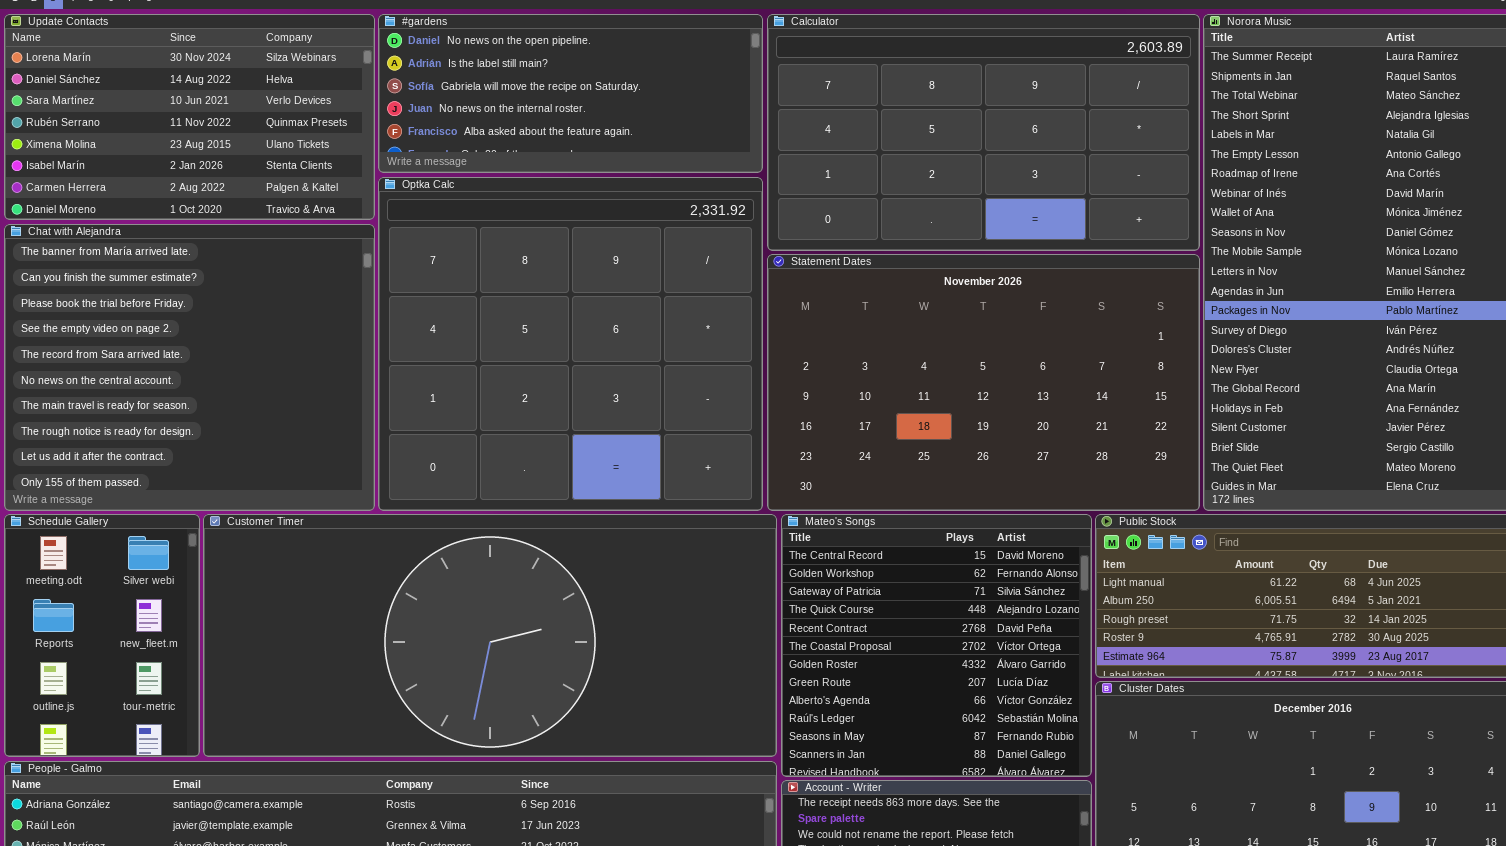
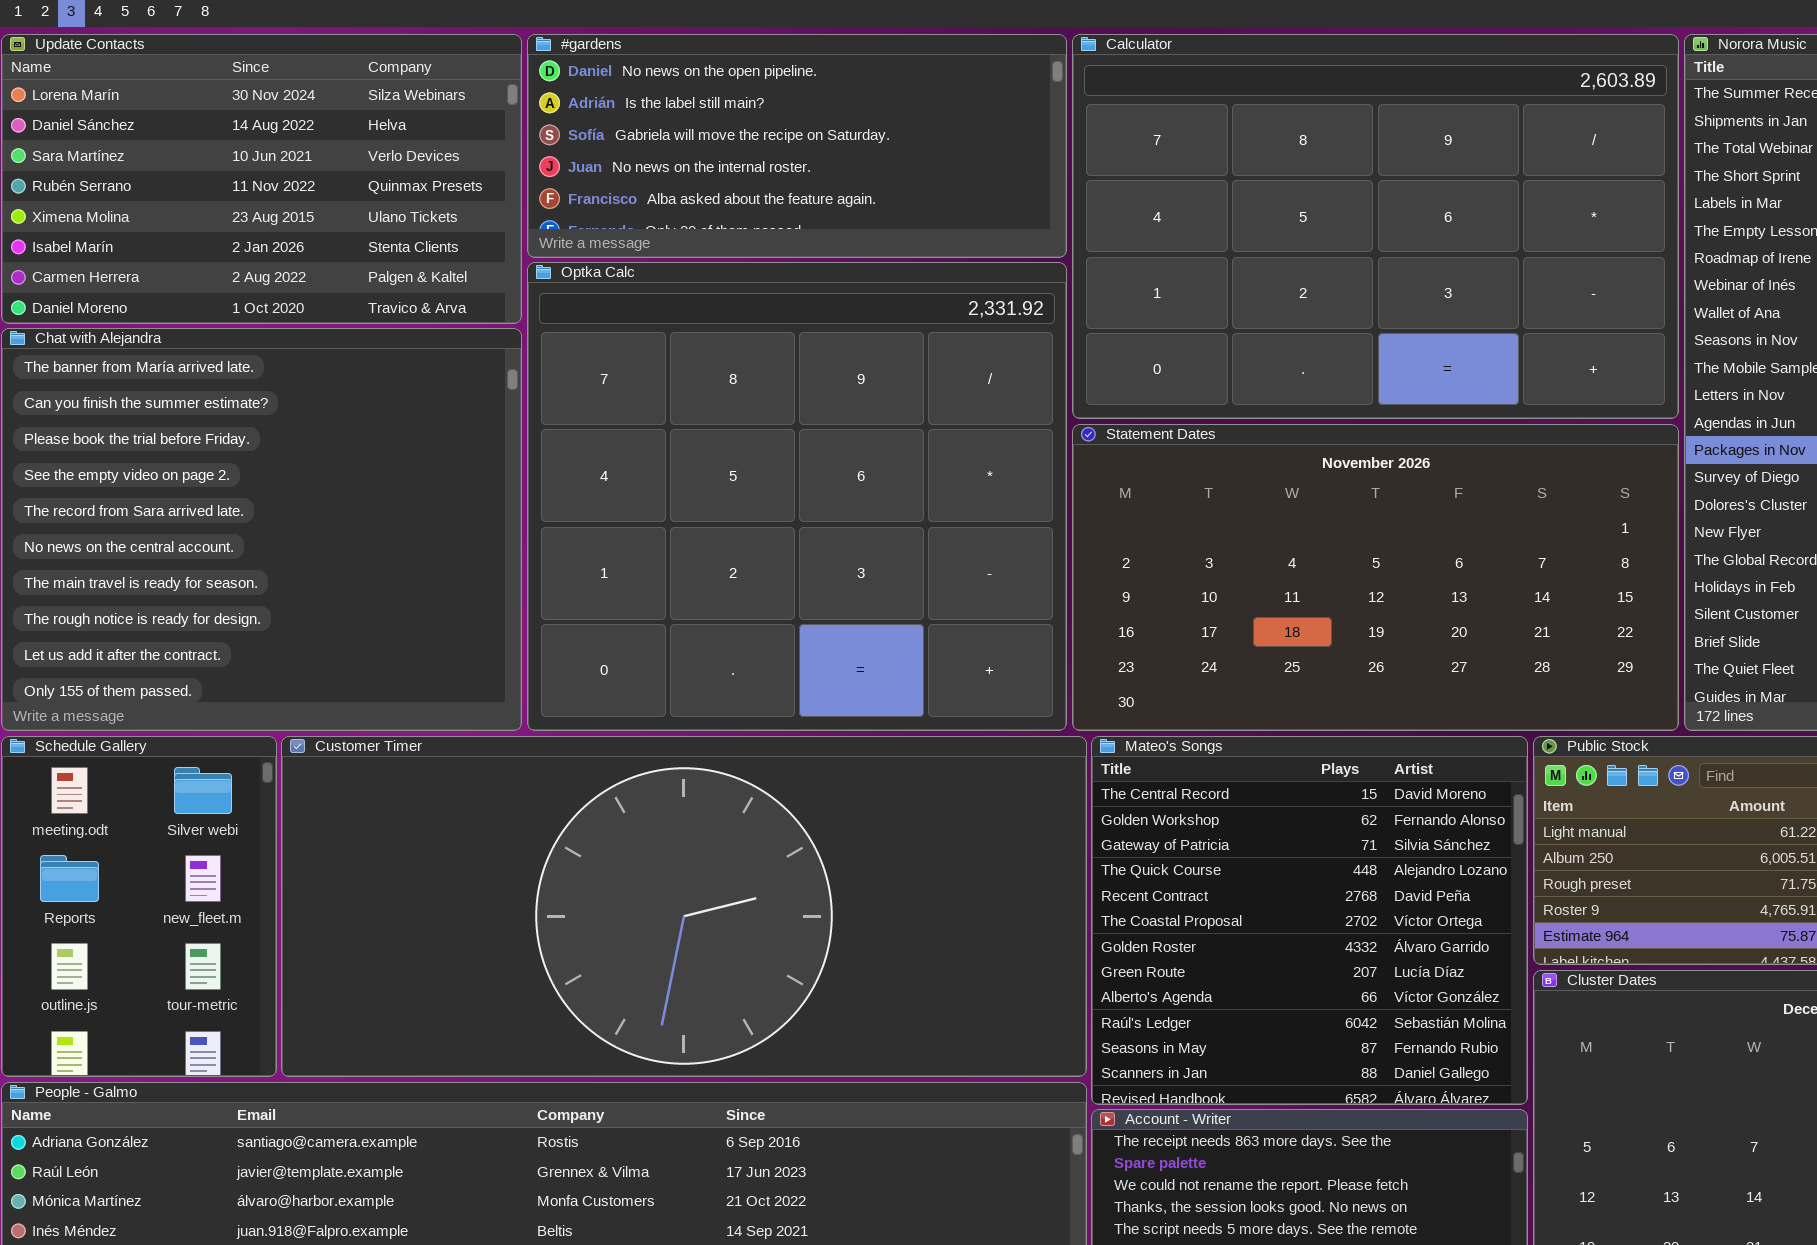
Calculator: [767,14,1200,251] -> [1072,34,1679,419], resized
Statement Dates: [767,254,1200,511] -> [1072,424,1679,731], resized

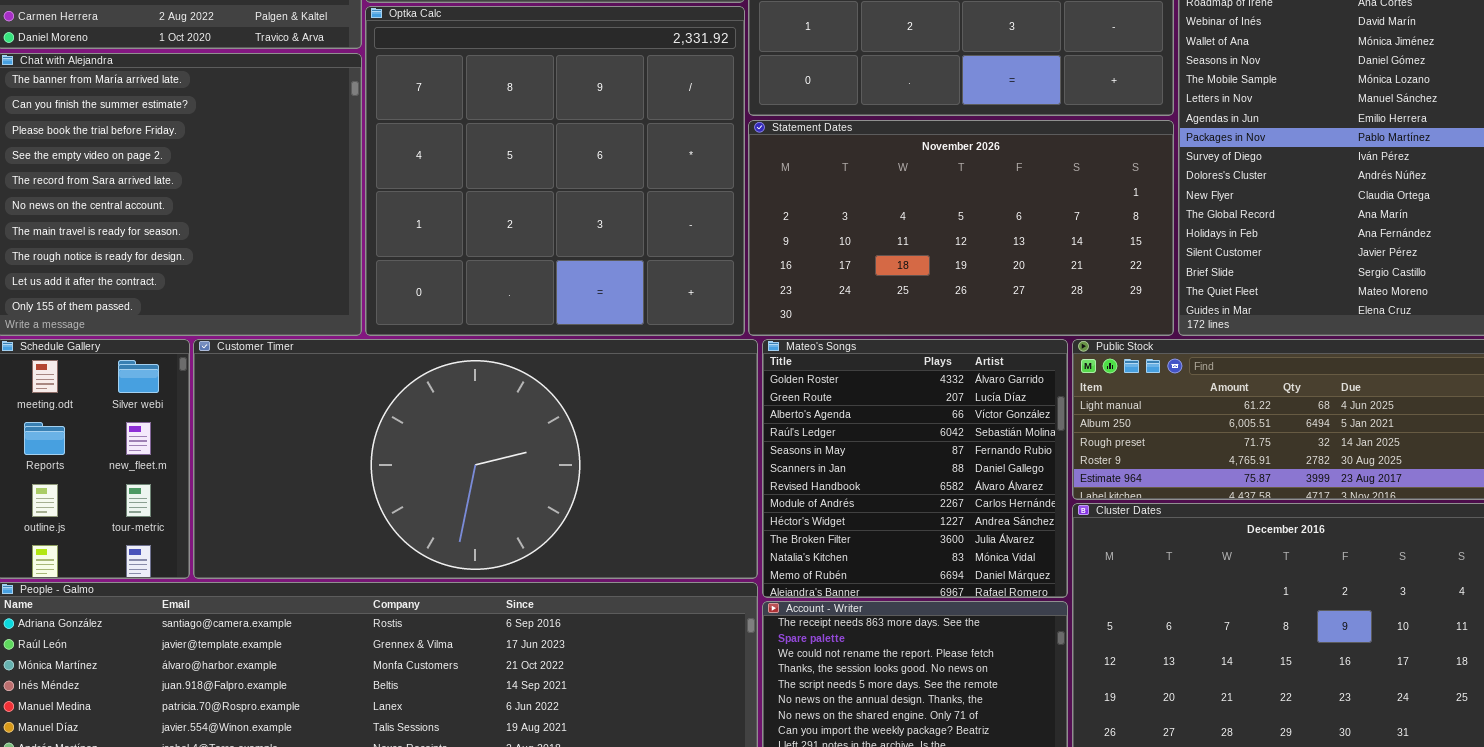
Mateo's Songs: [1091,736,1528,1105] -> [762,339,1068,598], scrolled down 6 rows

